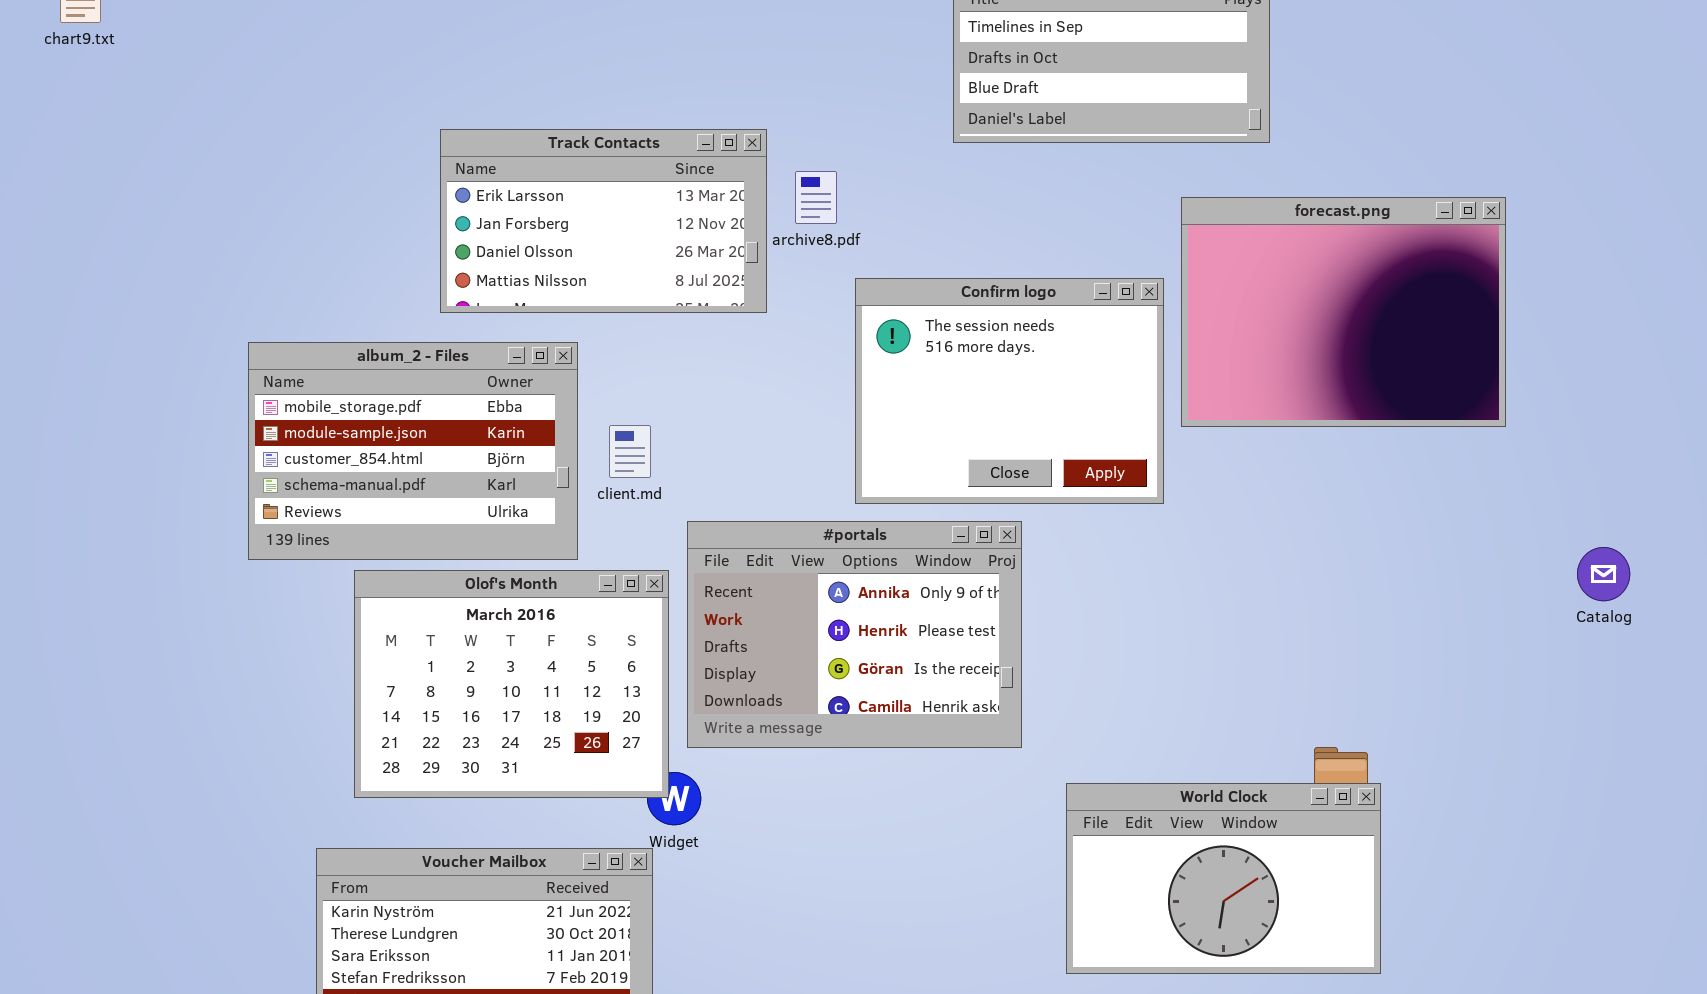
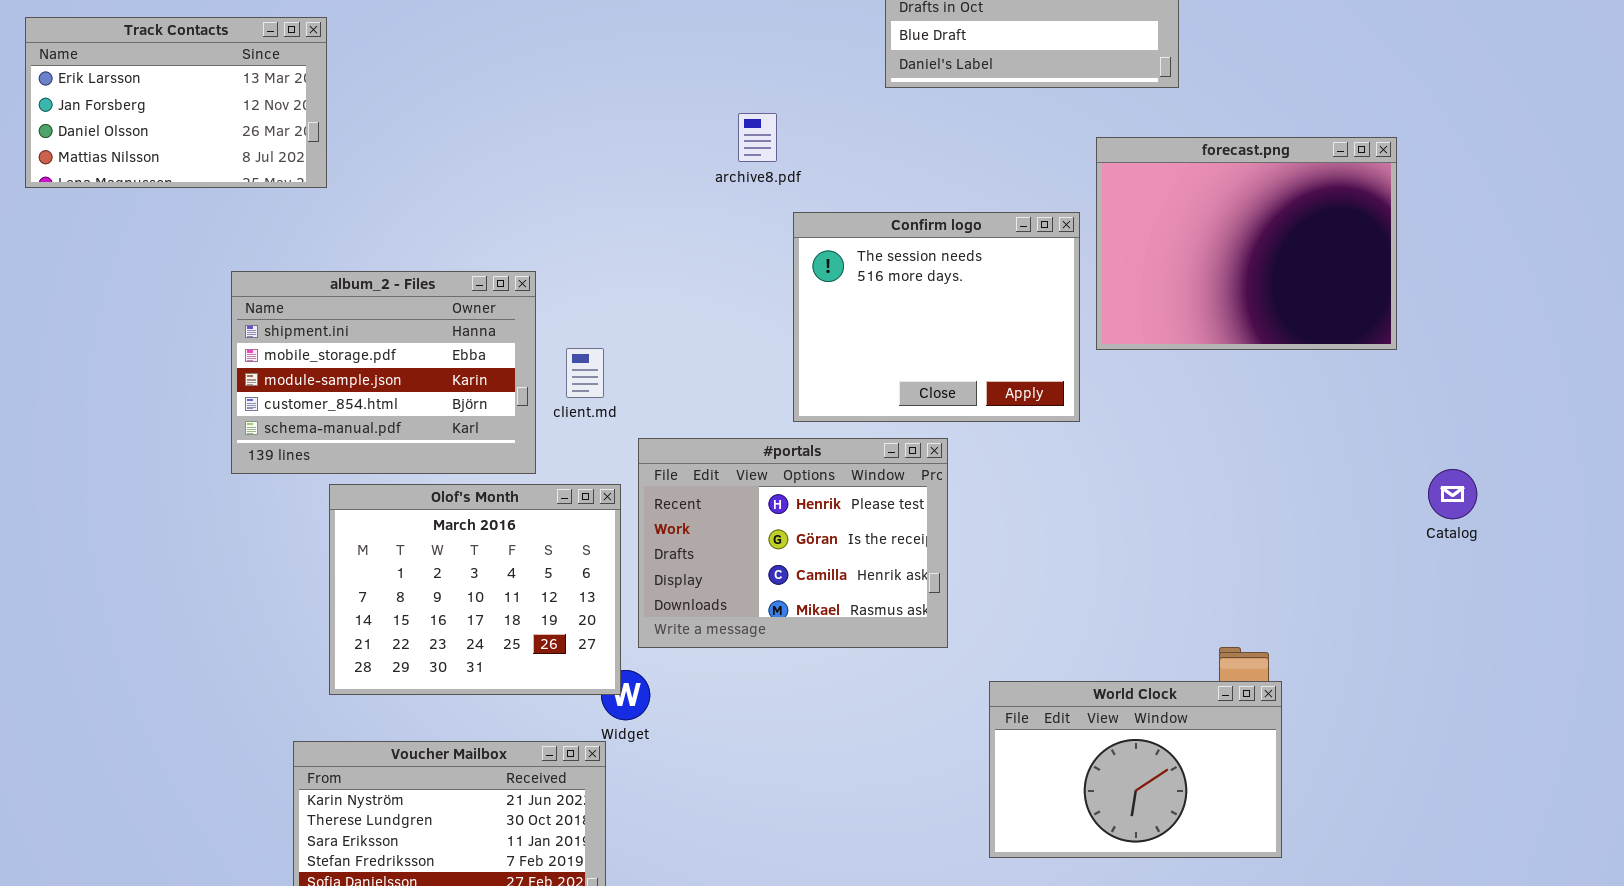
Track Contacts: [440,129,767,313] -> [25,17,327,188], moved
album_2 - Files: [248,342,578,560] -> [231,271,536,474], scrolled up 1 row
#portals: [687,521,1022,748] -> [638,438,948,648], scrolled down 1 row
Catalog: [1577,547,1630,601] -> [1428,469,1477,519], moved

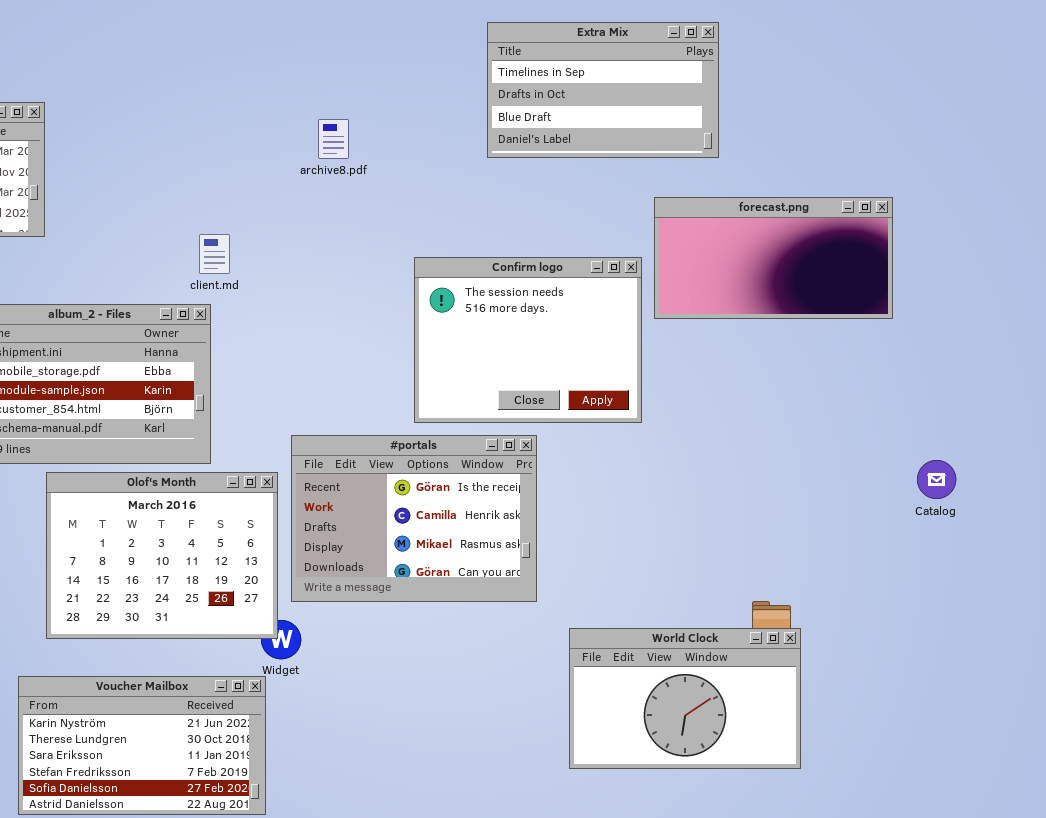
archive8.pdf: [738,113,777,162] -> [318,119,349,159], moved
forecast.png: [1096,137,1397,350] -> [654,197,893,319], resized
client.md: [566,348,604,398] -> [199,234,230,274], moved
#portals: [638,438,948,648] -> [291,435,537,602], scrolled down 1 row

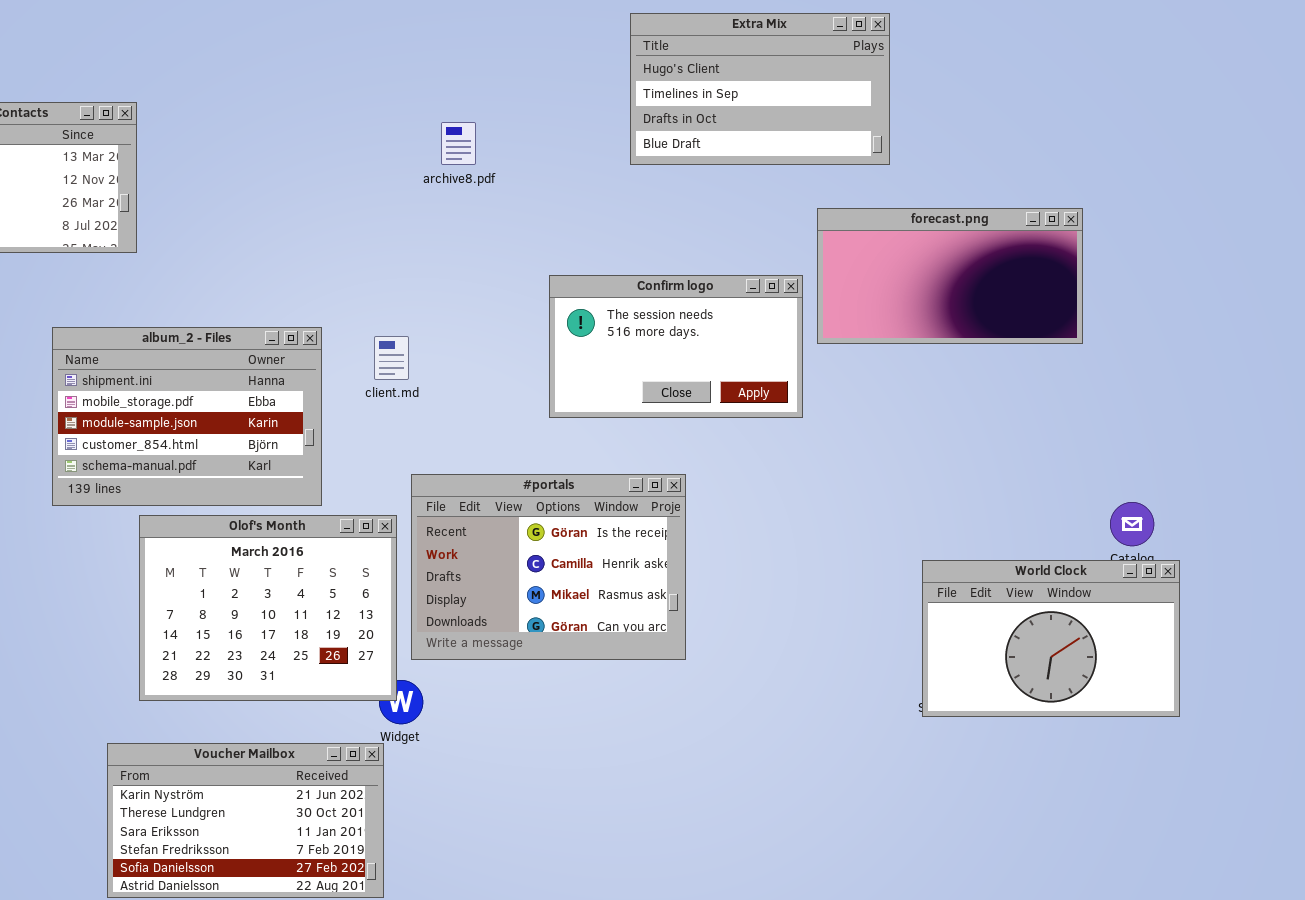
Extra Mix: [487,22,719,158] -> [630,13,890,165], scrolled up 1 row
client.md: [199,234,230,274] -> [374,336,409,380], moved
Confirm logo: [414,257,642,423] -> [549,275,803,418], resized
World Clock: [569,628,801,769] -> [922,560,1180,717], moved

